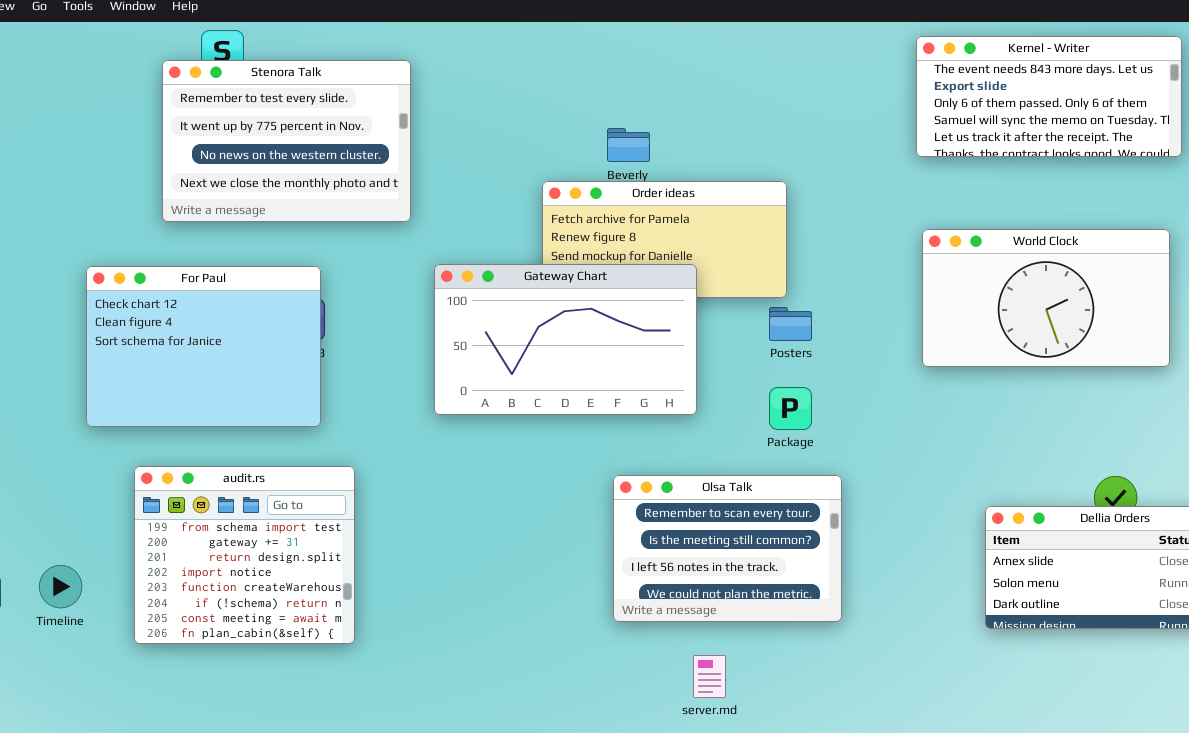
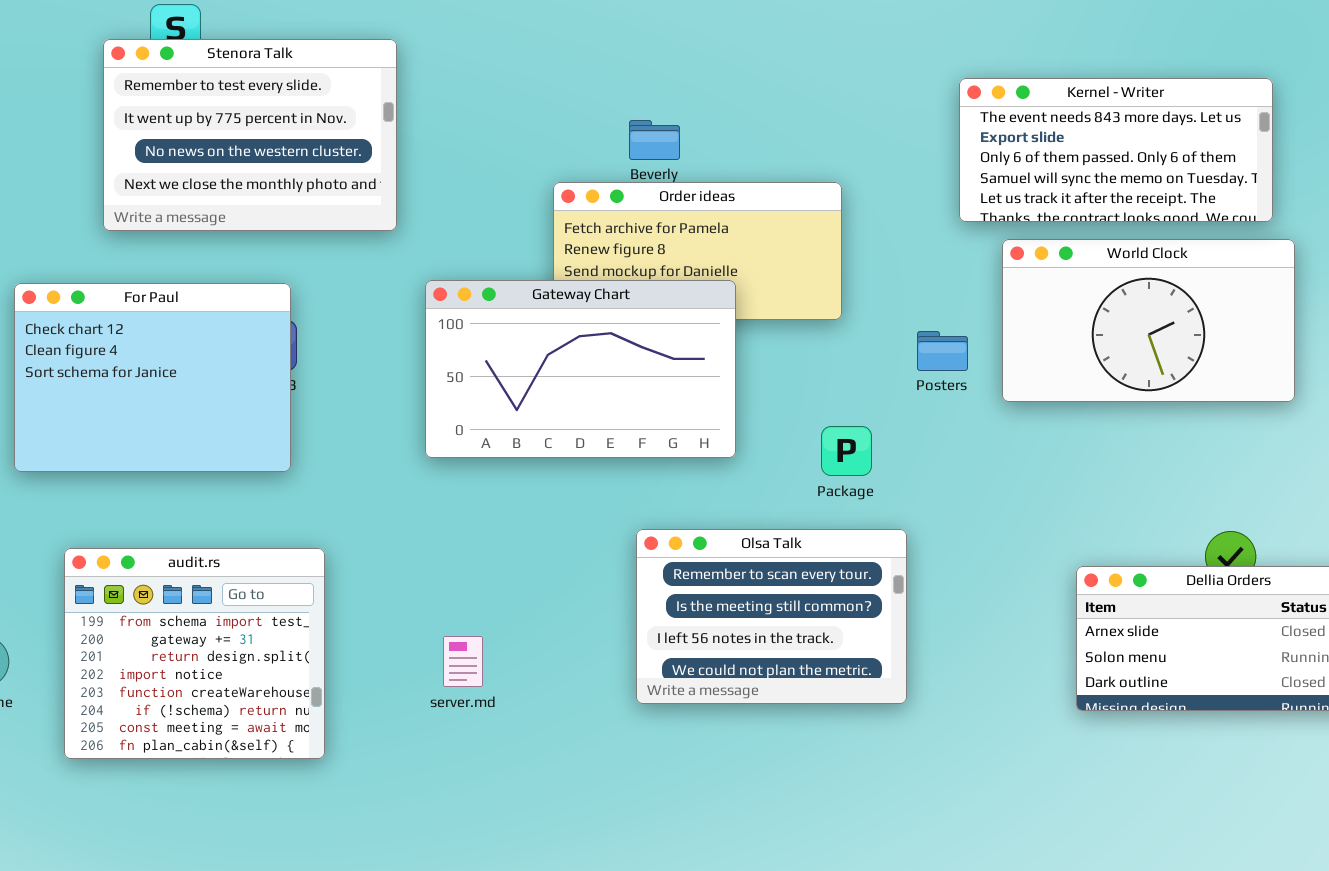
Kernel - Writer: [916,36,1182,157] -> [959,78,1273,222], moved
Posters: [769,307,812,341] -> [917,331,968,371], moved
audit.rs: [134,466,355,644] -> [64,548,325,759], moved
server.md: [693,655,726,698] -> [443,636,483,687], moved

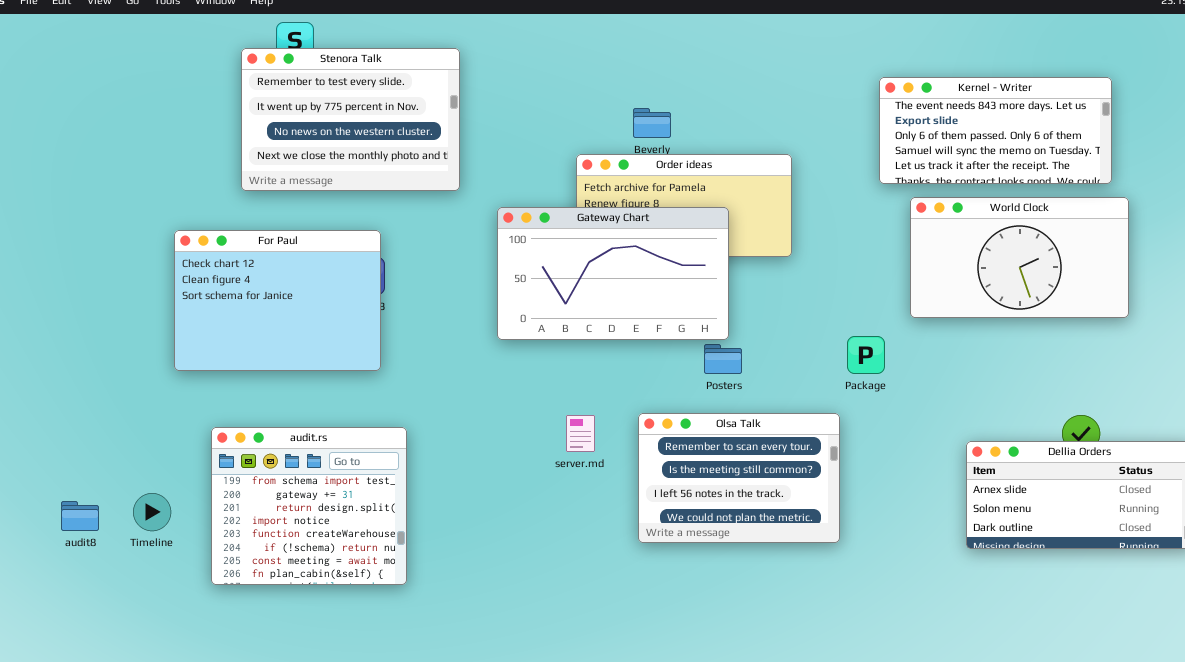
Gateway Chart: [425,280,736,458] -> [497,207,729,340], moved
Posters: [917,331,968,371] -> [704,344,742,374], moved
Package: [821,426,872,476] -> [847,336,885,374], moved
server.md: [443,636,483,687] -> [566,415,595,452], moved

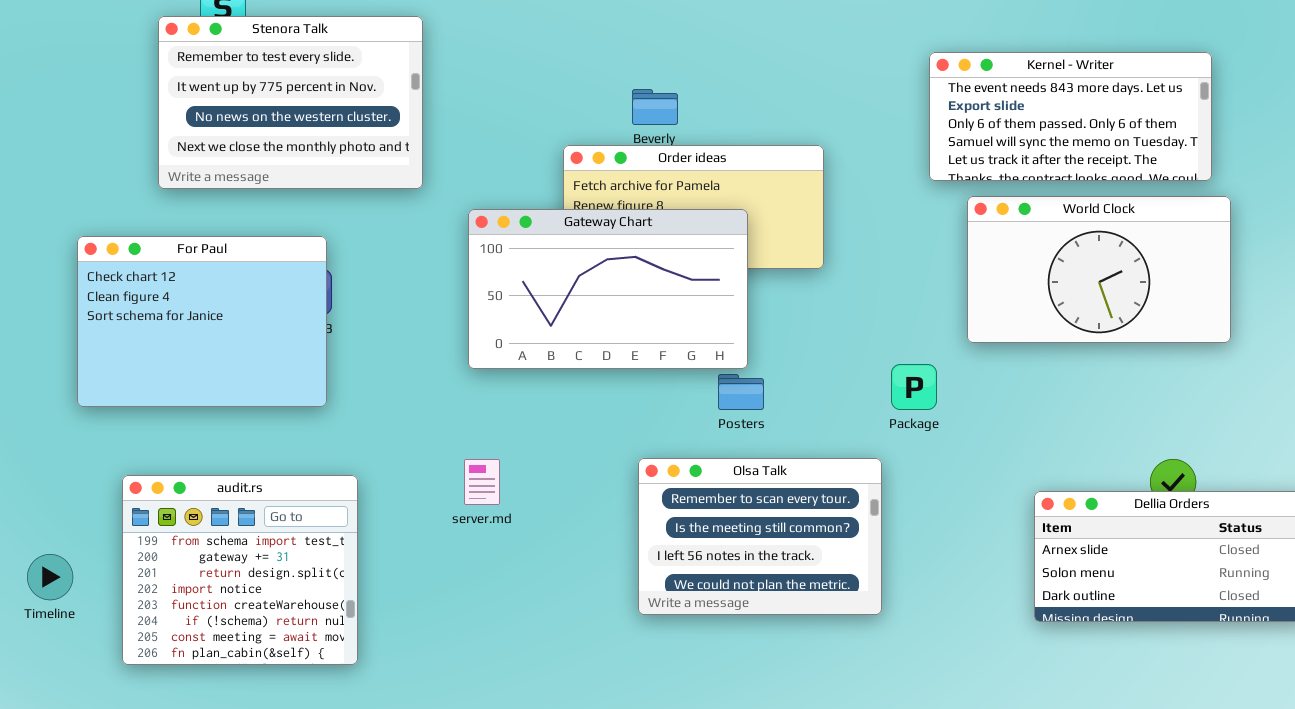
server.md: [566,415,595,452] -> [464,459,500,505], moved

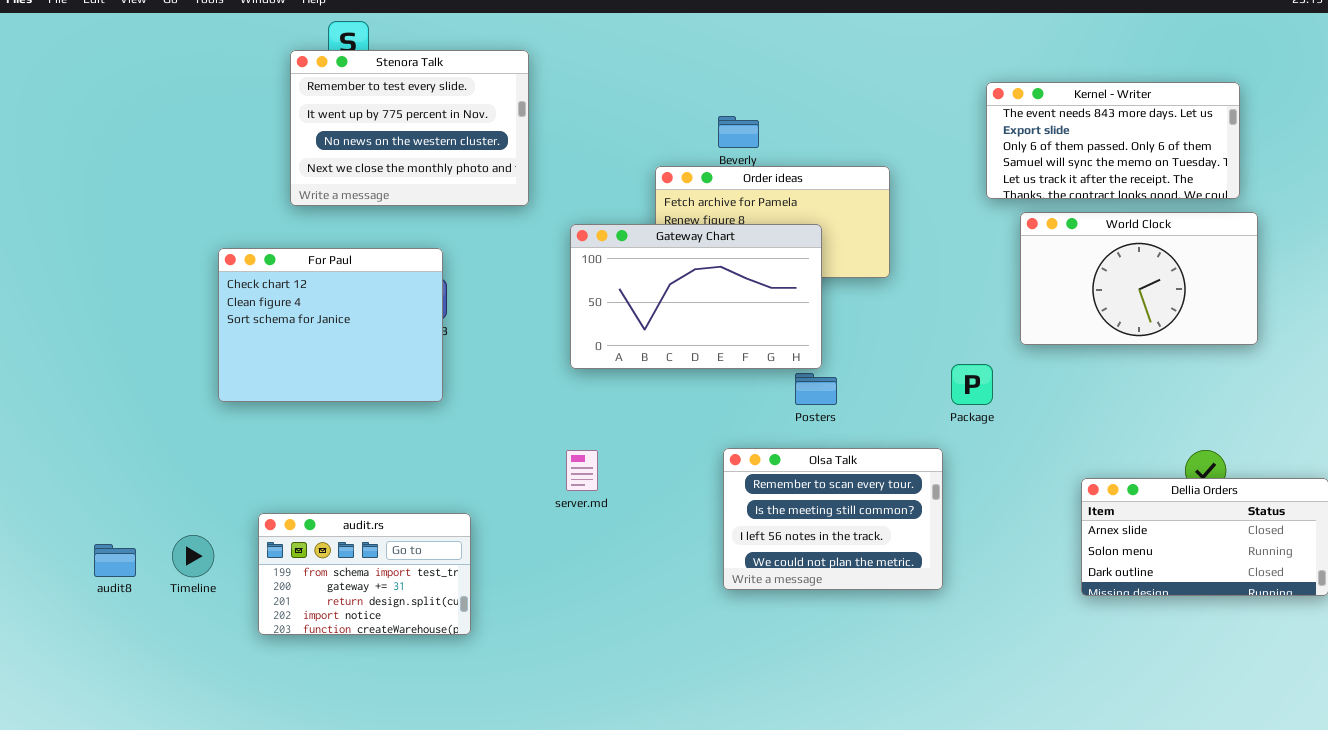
audit.rs: [122,475,358,665] -> [258,513,471,635], resized

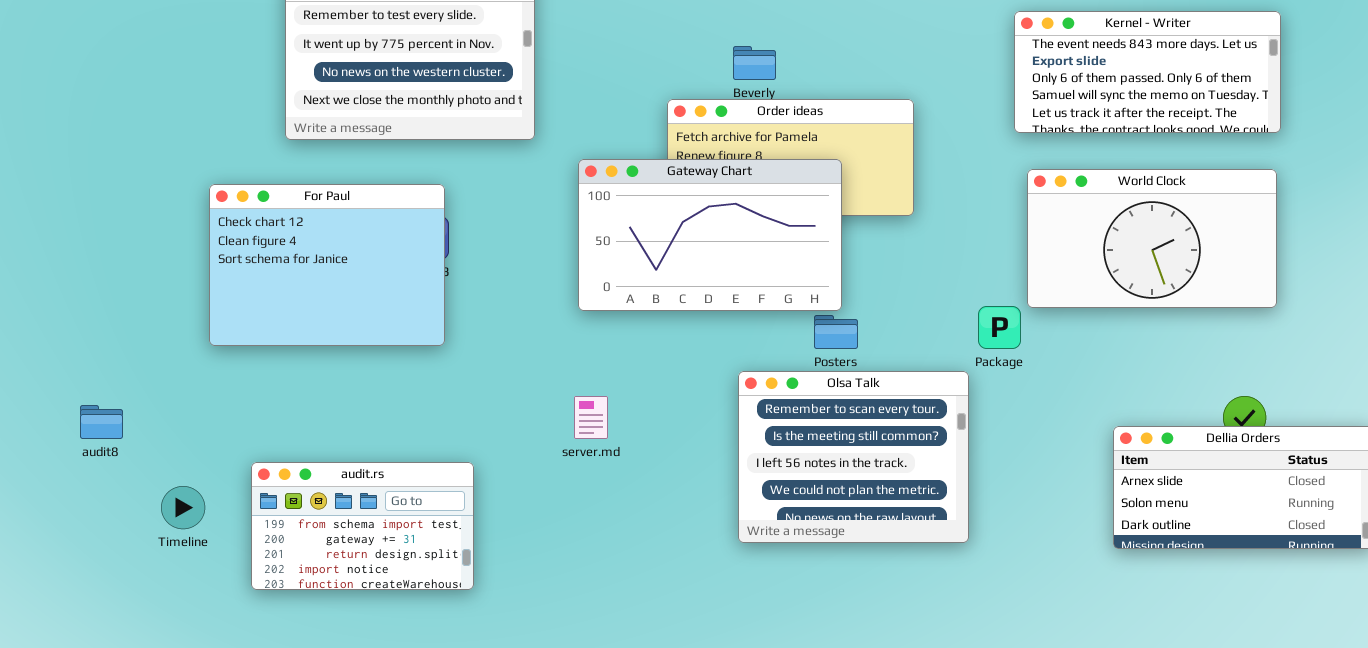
World Clock: [1020,212,1258,345] -> [1027,169,1277,308], moved
Olsa Talk: [723,448,943,590] -> [738,371,969,543], resized
audit8: [94,544,136,577] -> [80,405,123,439], moved

